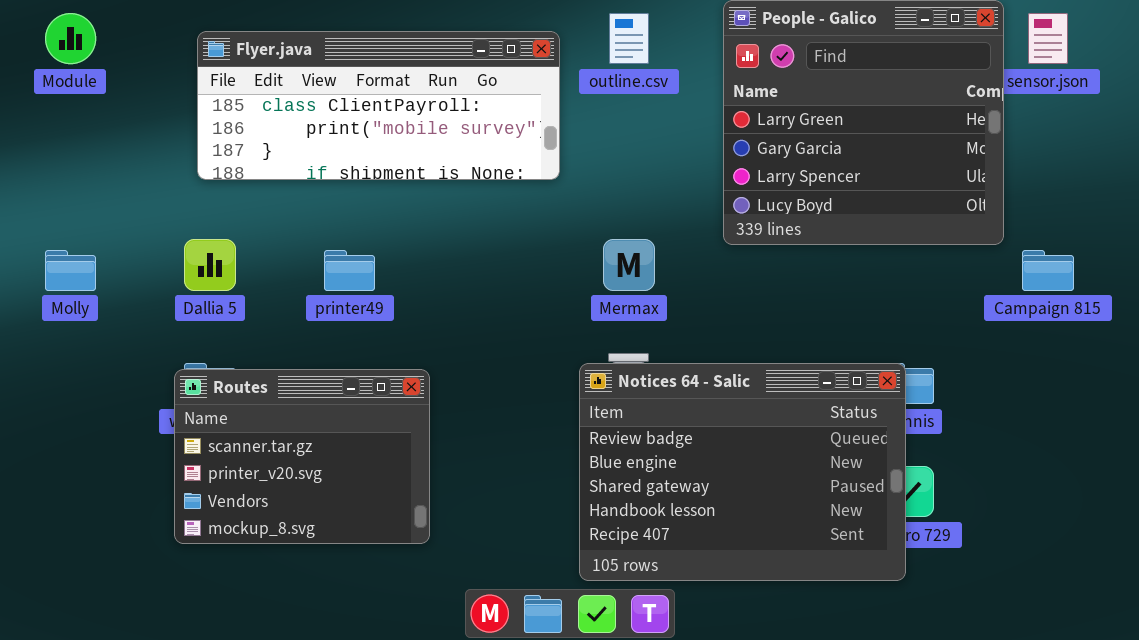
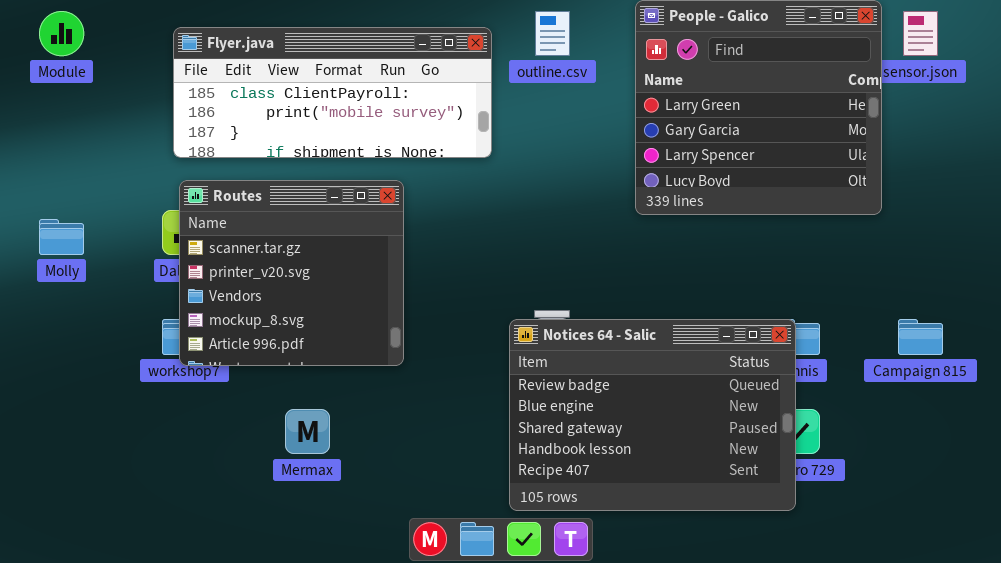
Mermax: [603,239,655,291] -> [285,409,330,454], moved
Campaign 815: [1022,250,1074,291] -> [898,319,943,355], moved
Routes: [174,369,430,544] -> [179,180,404,366], moved, resized

